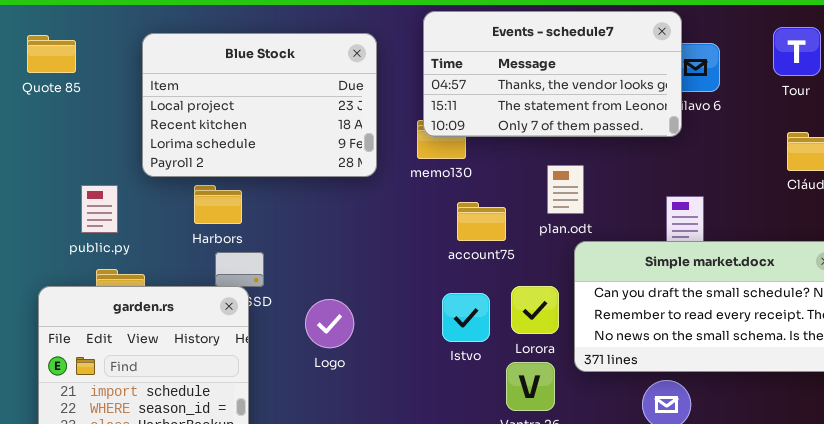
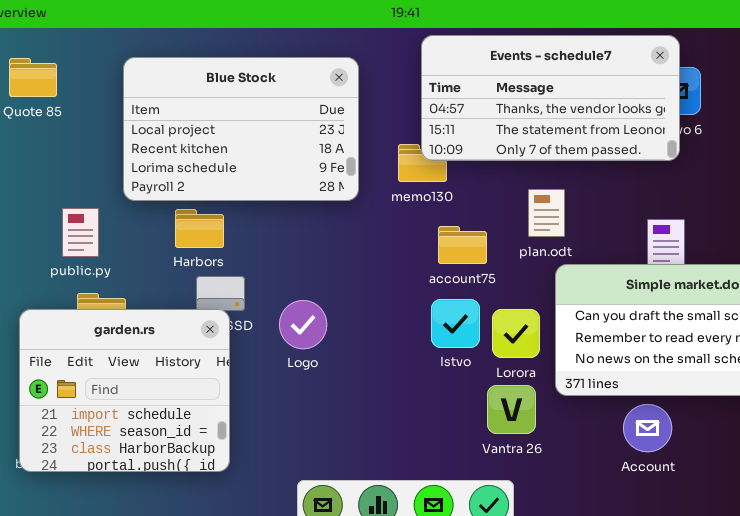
Events - schedule7: [423,11,682,137] -> [421,35,680,161], moved
Istvo: [442,293,490,342] -> [431,299,480,348], moved
Logo: [305,299,354,348] -> [279,300,327,349], moved

